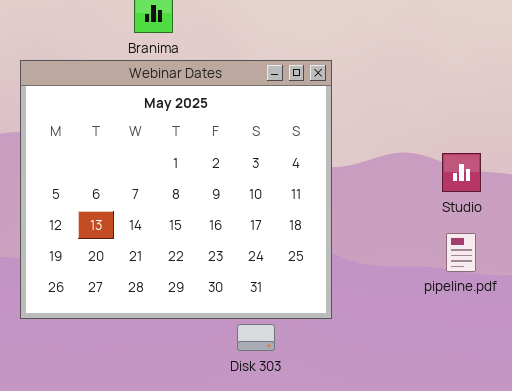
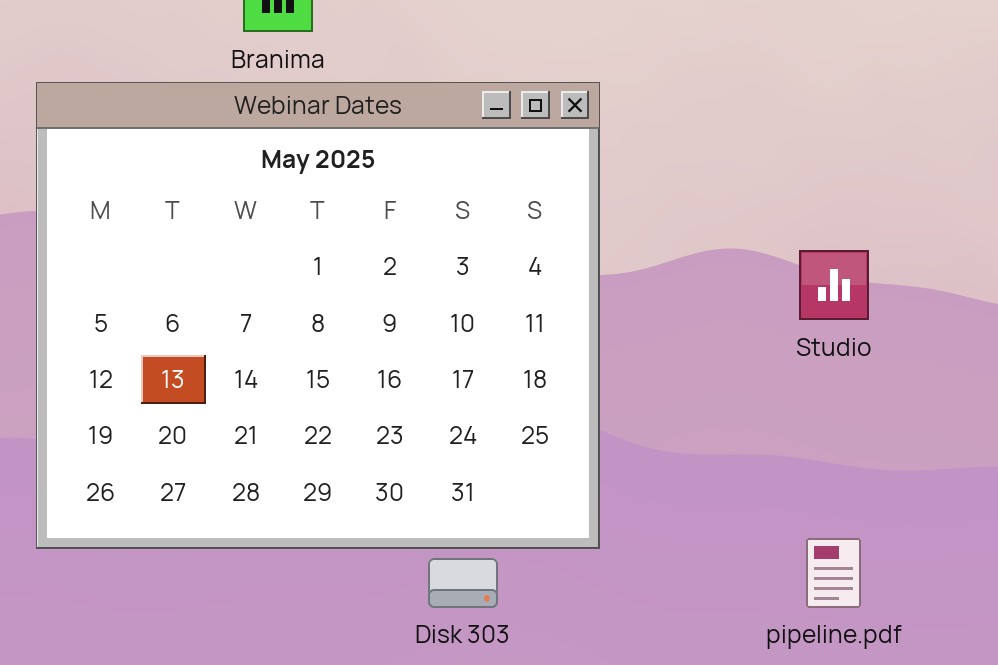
pipeline.pdf: [446,233,476,272] -> [806,538,861,608], moved

